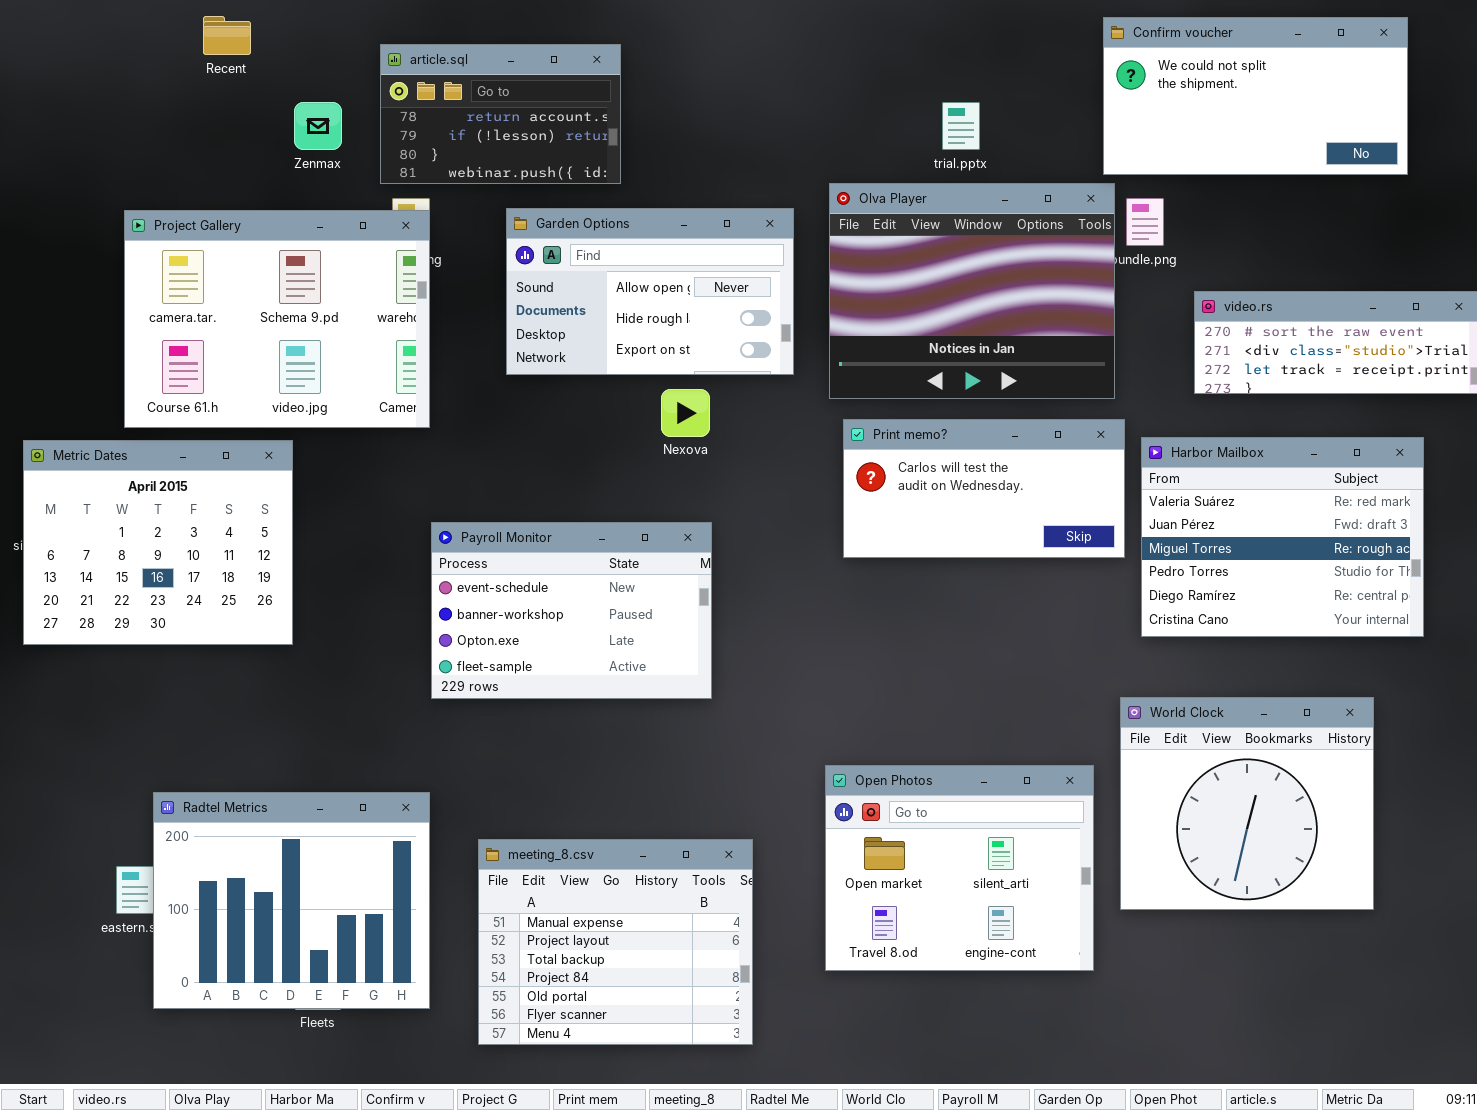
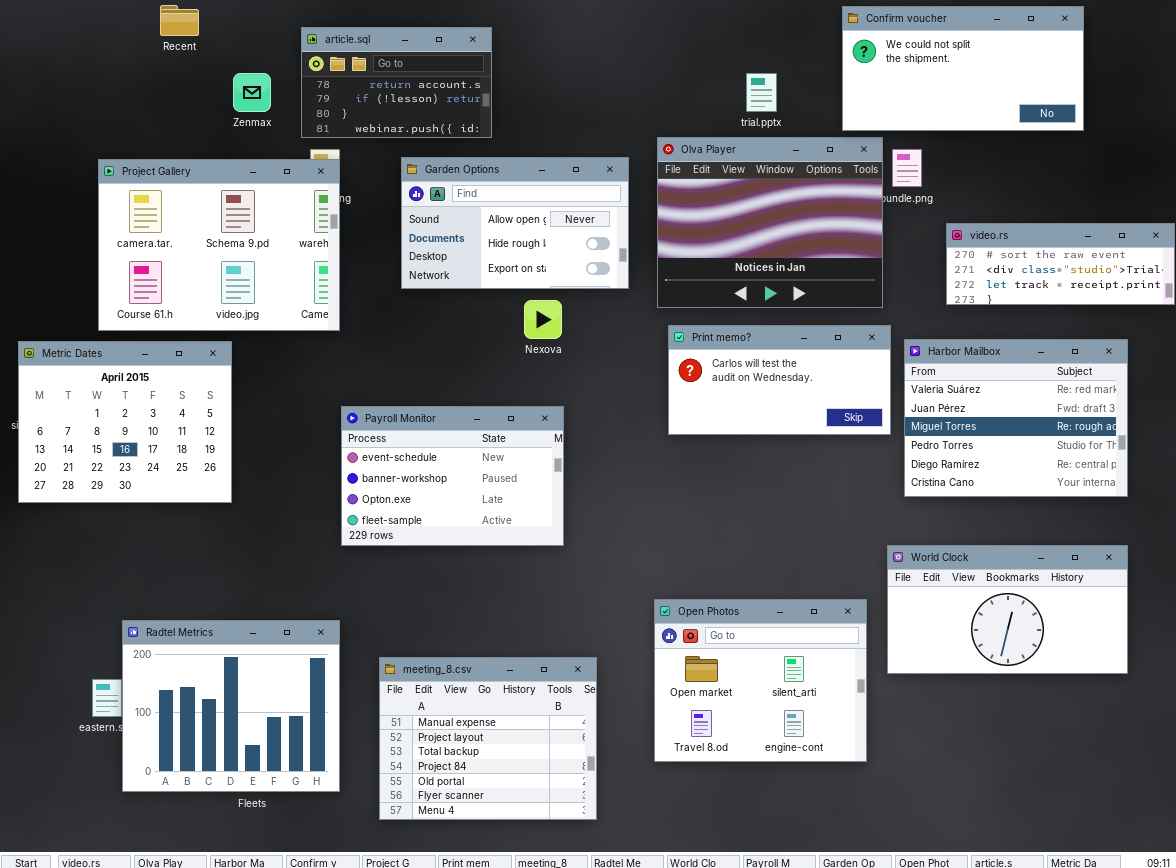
Confirm voucher: [1103,17,1408,175] -> [842,6,1084,131], moved
World Clock: [1120,697,1374,910] -> [887,545,1128,674], resized

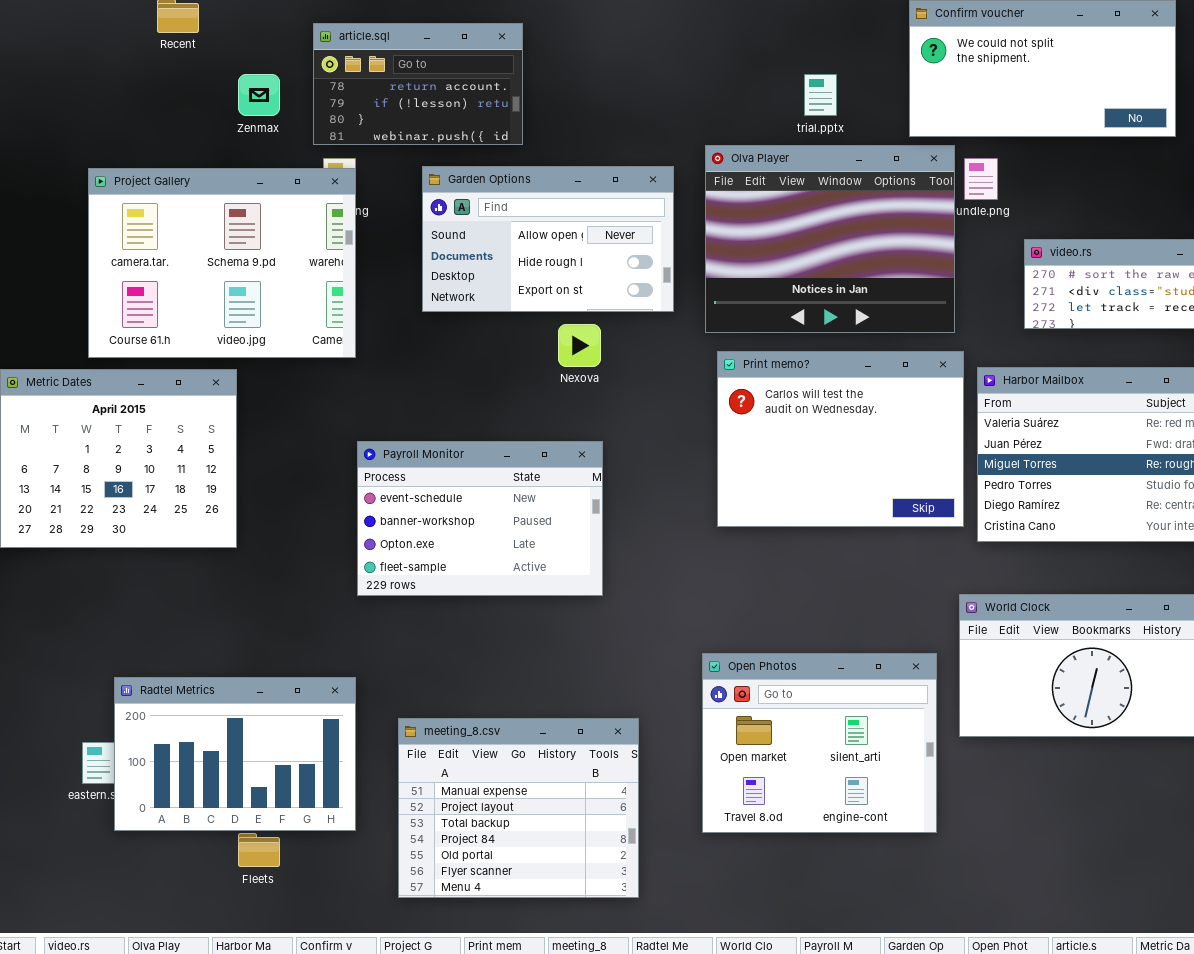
Print memo?: [668,325,891,435] -> [717,351,964,527], resized
Radtel Metrics: [122,620,340,792] -> [114,677,356,831], resized

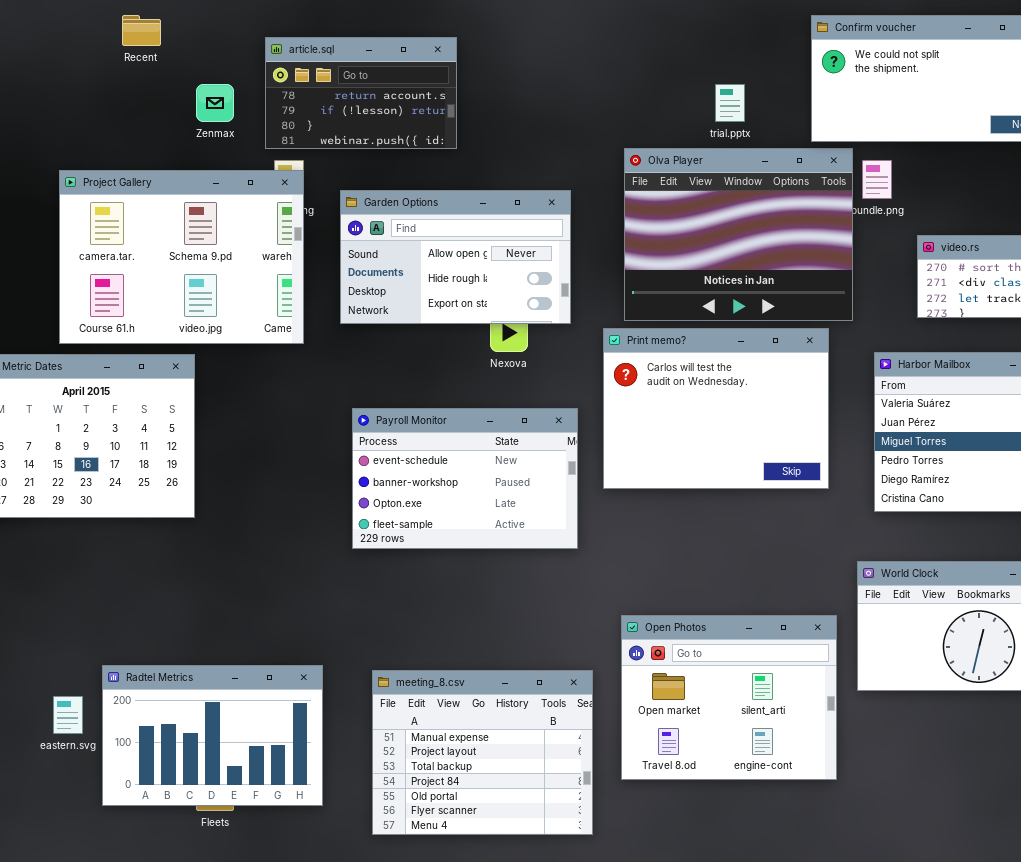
Garden Options: [422,166,674,312] -> [340,190,571,324], moved
Print memo?: [717,351,964,527] -> [603,328,829,489], moved
Payroll Monitor: [357,441,603,596] -> [352,408,578,549], moved
Radtel Metrics: [114,677,356,831] -> [102,665,323,806], moved
meeting_8.csv: [398,718,639,898] -> [372,670,593,835], moved

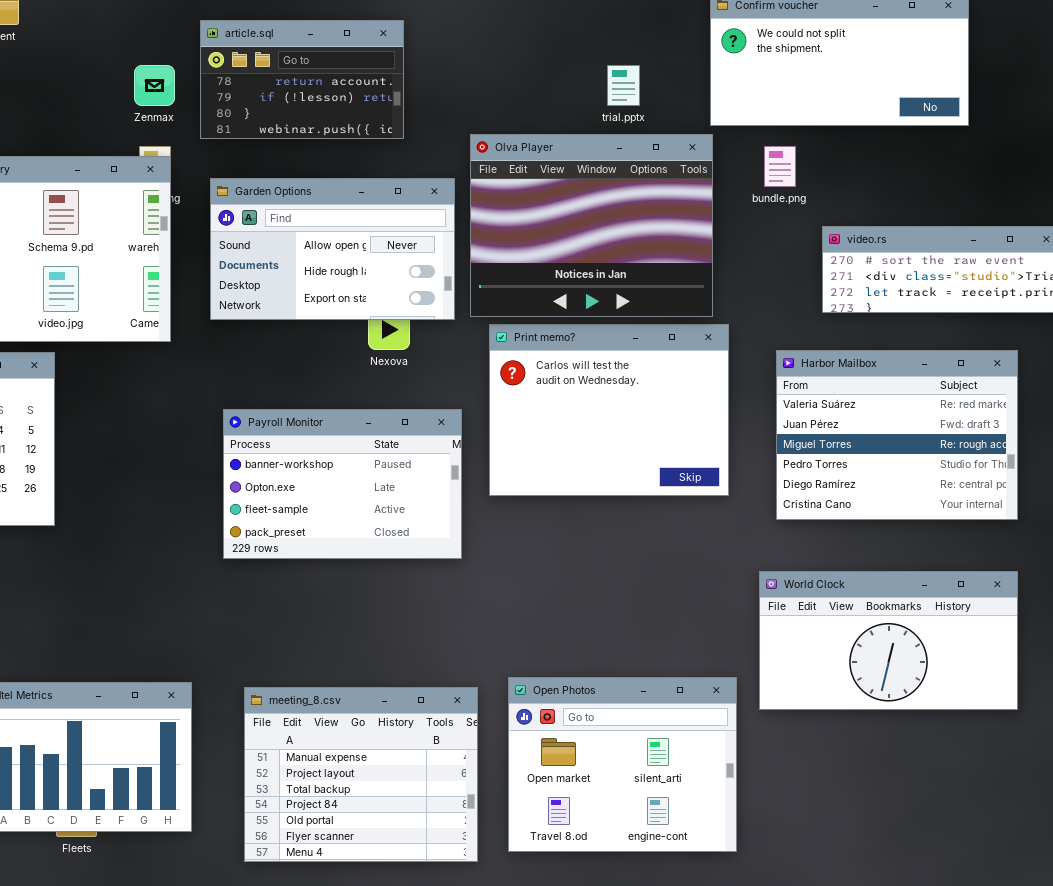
article.sql: [265,37,457,149] -> [200,20,404,139], moved
Zenmax: [196,84,234,122] -> [134,65,175,106], moved
Olva Player: [624,148,853,321] -> [470,134,713,317], moved
Payroll Monitor: [352,408,578,549] -> [223,409,462,559], scrolled down 1 row
Open Photos: [621,615,837,780] -> [508,677,737,852], moved

